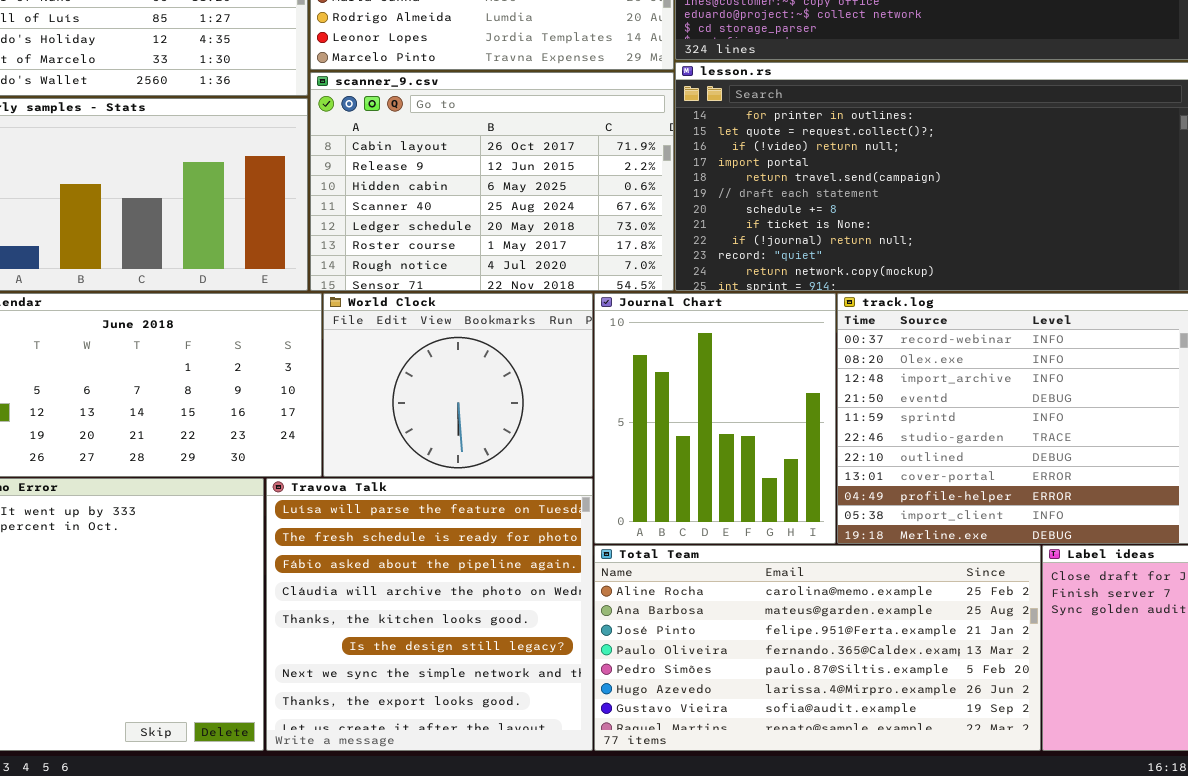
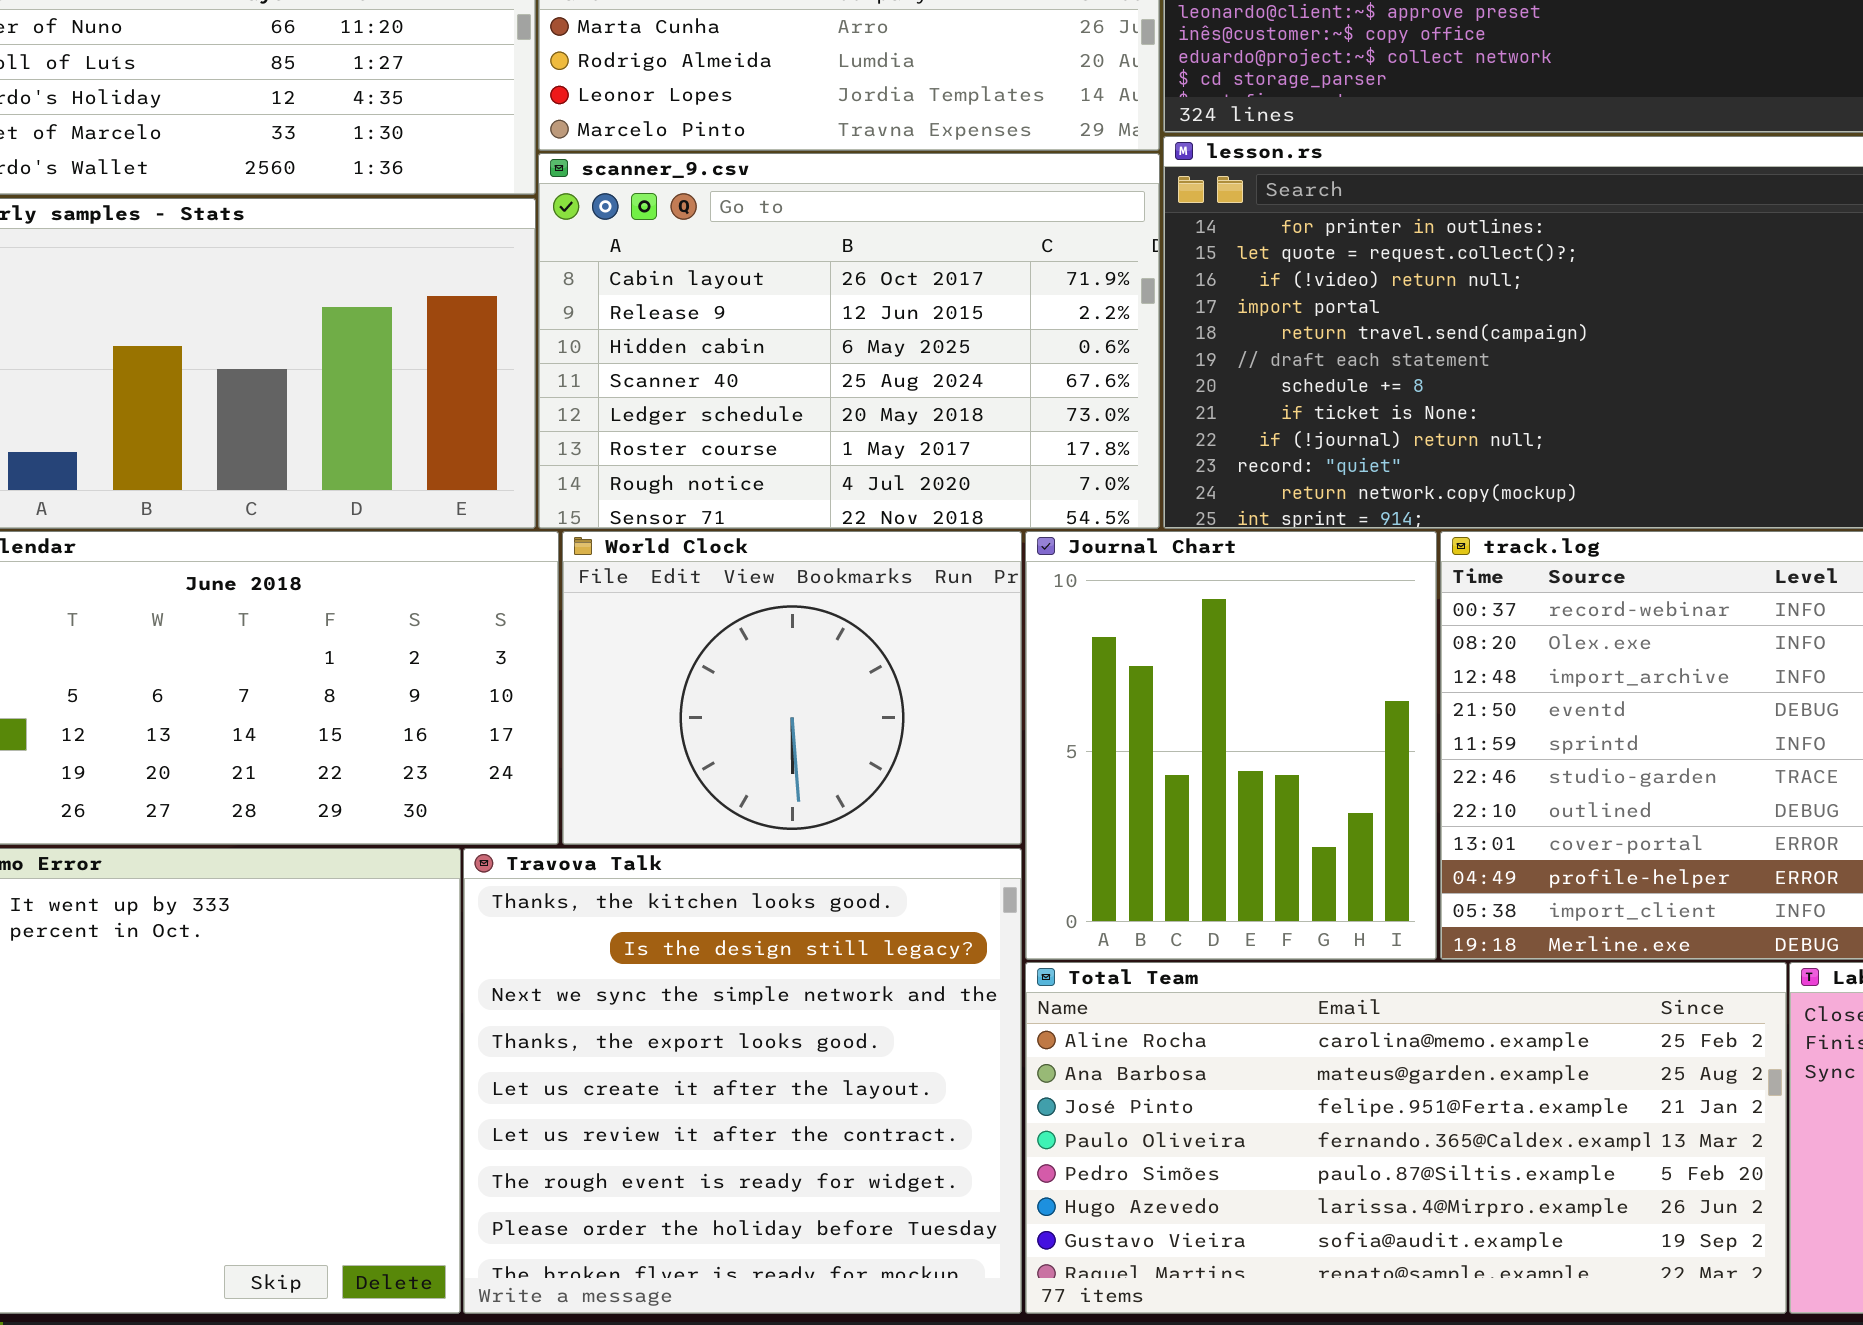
Travova Talk: [266,478,593,751] -> [463,848,1022,1314], scrolled down 4 rows

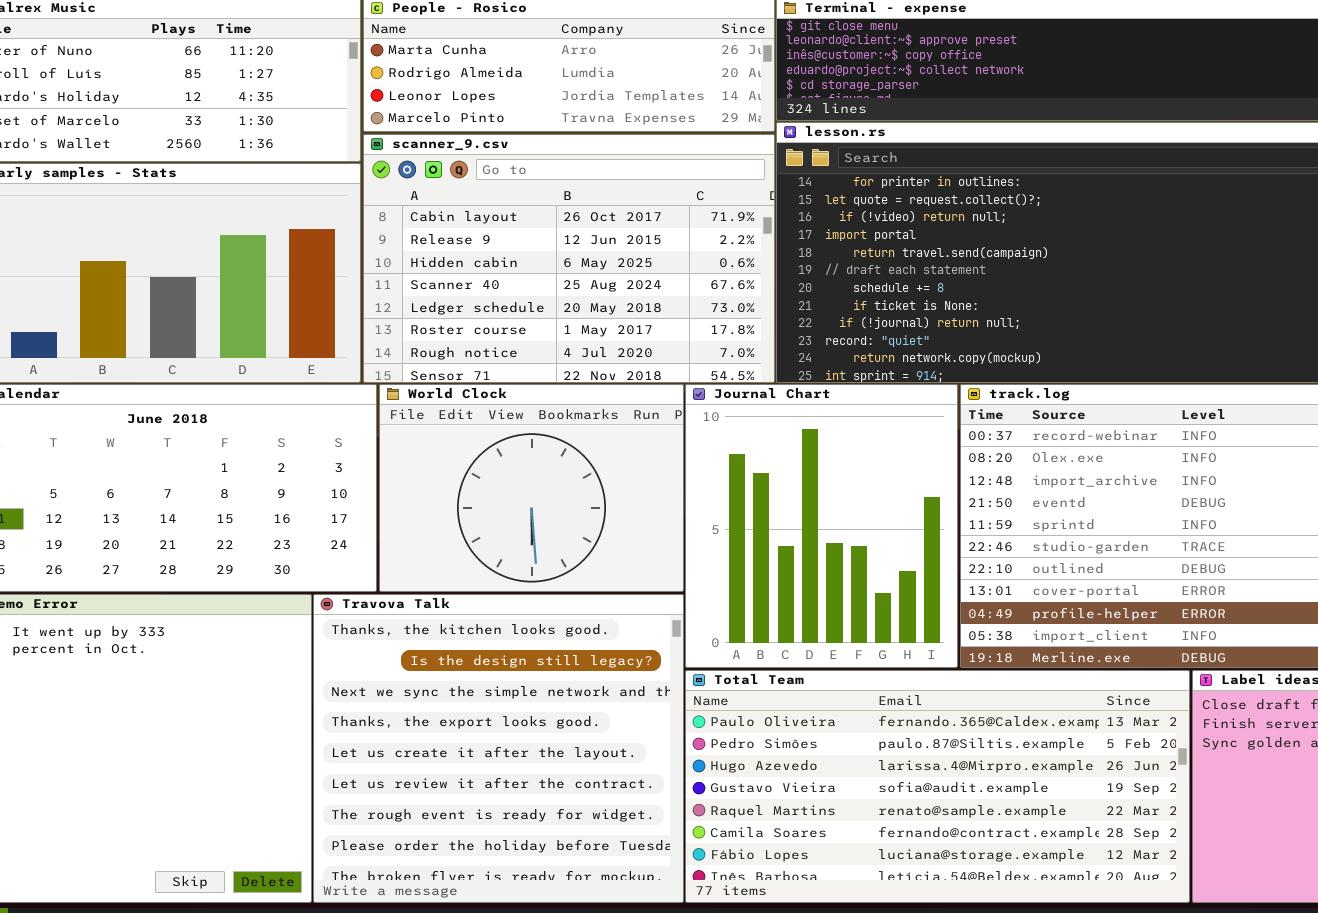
Total Team: [1025,962,1787,1314] -> [685,670,1190,903], scrolled down 3 rows

